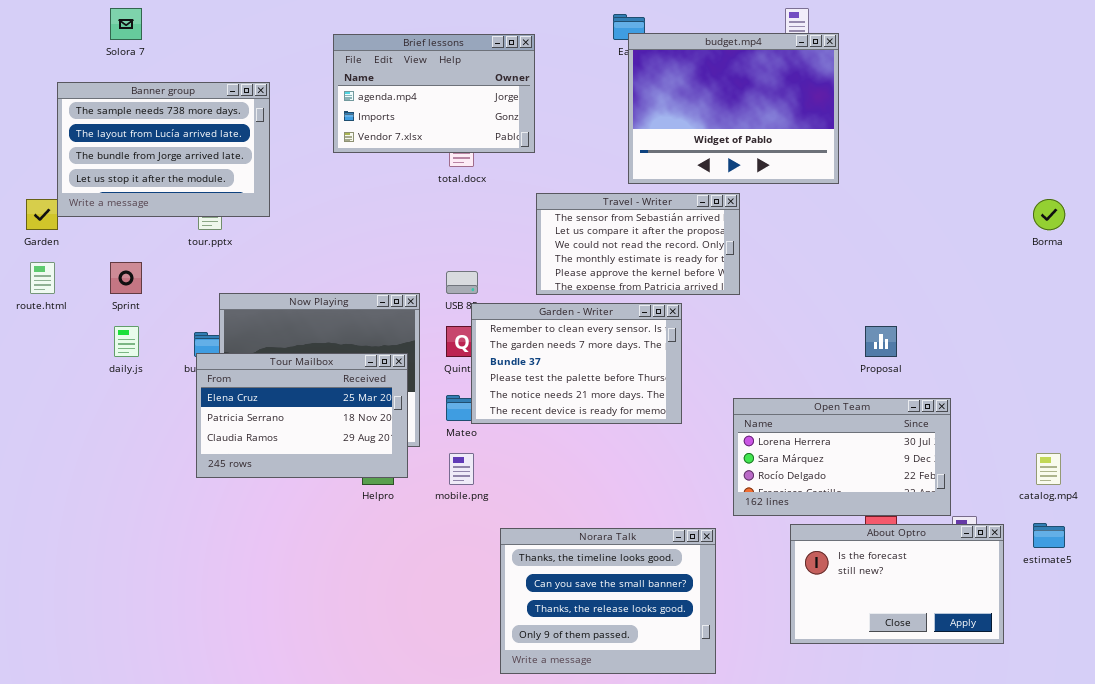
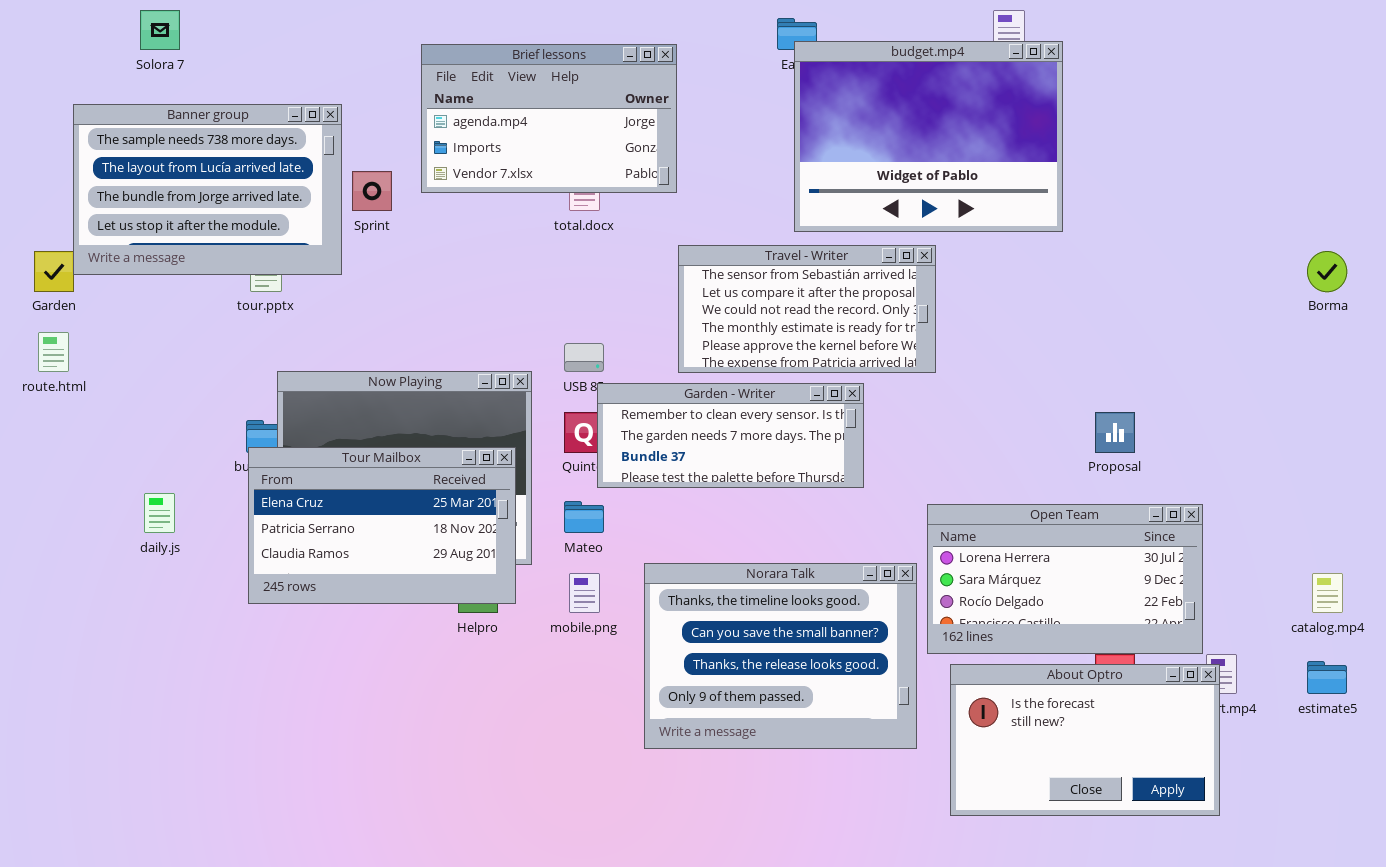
Sprint: [110,262,142,294] -> [352,171,392,211], moved
Garden - Writer: [471,303,682,424] -> [597,383,864,488], resized
daily.js: [114,326,139,357] -> [144,493,175,533], moved
About Optro: [790,524,1004,644] -> [950,664,1220,816], moved
Norara Talk: [500,528,716,674] -> [644,563,917,749], moved

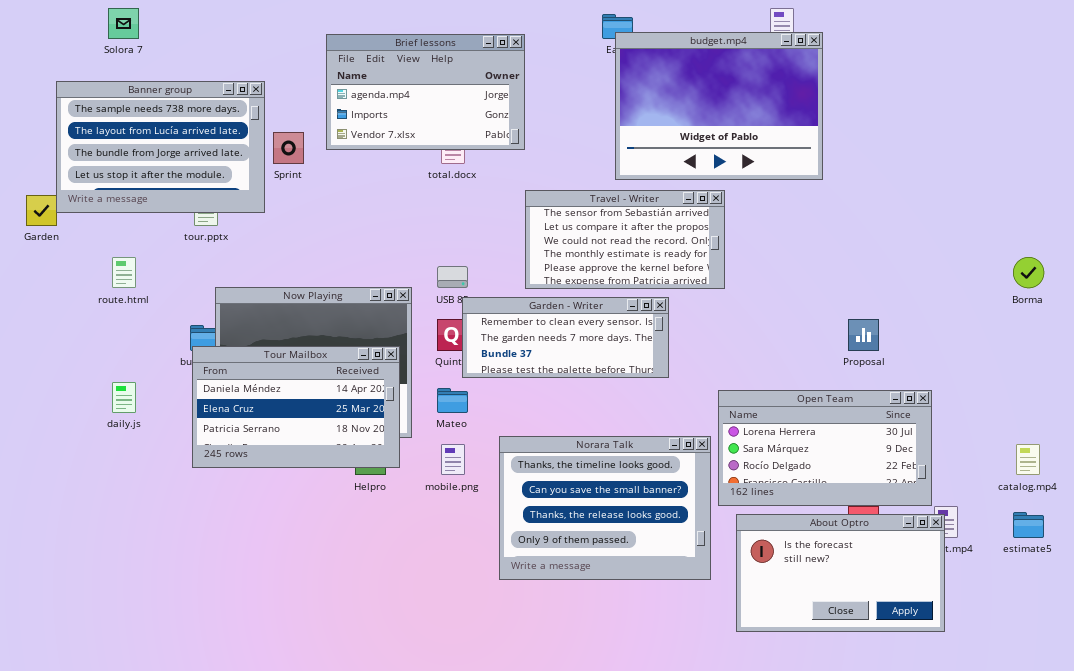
Borma: [1307,251,1347,292] -> [1013,257,1044,288], moved
route.html: [38,332,69,372] -> [112,257,136,288], moved
Tour Mailbox: [248,447,516,604] -> [192,346,400,468], scrolled up 1 row

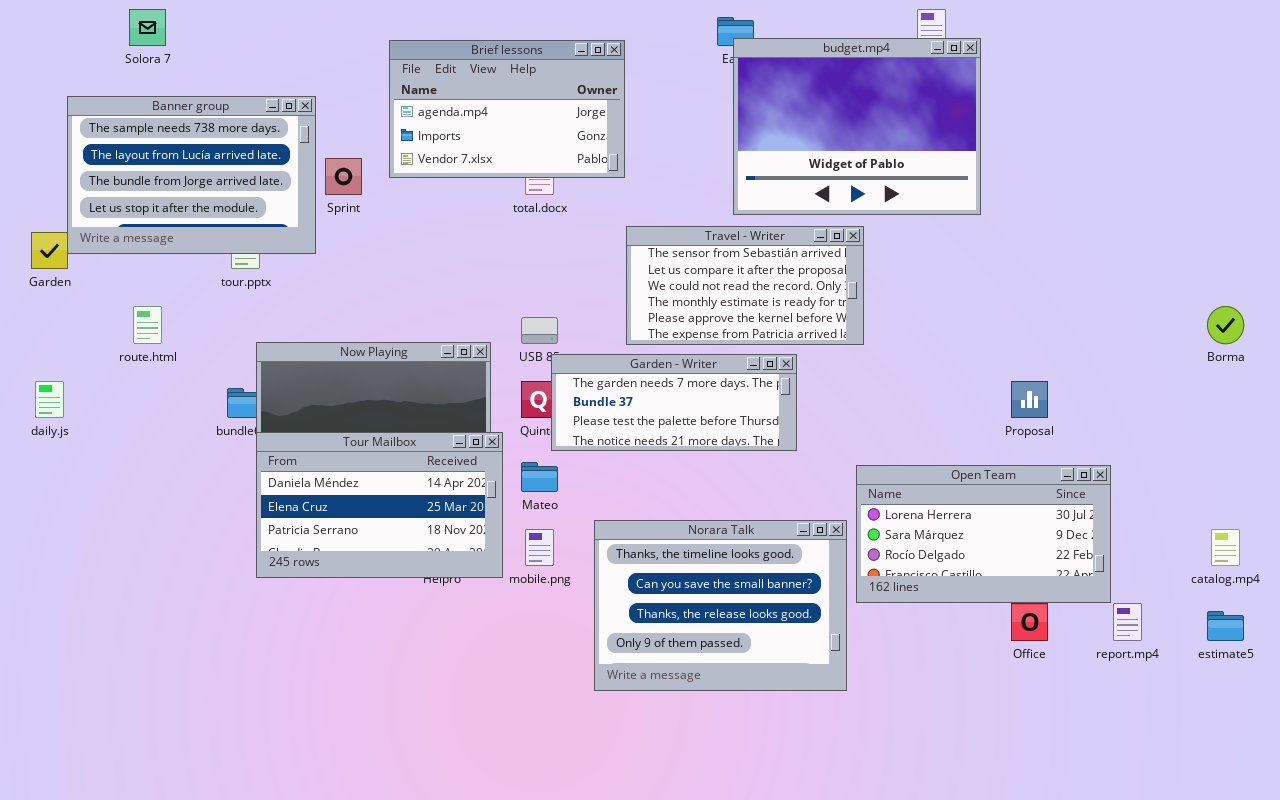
Garden - Writer: [462,297,669,378] -> [551,354,797,451], scrolled down 1 row
Tour Mailbox: [192,346,400,468] -> [256,432,503,578], moved
daily.js: [112,382,136,413] -> [35,381,64,418], moved
About Optro: [736,514,945,632] -> none, closed

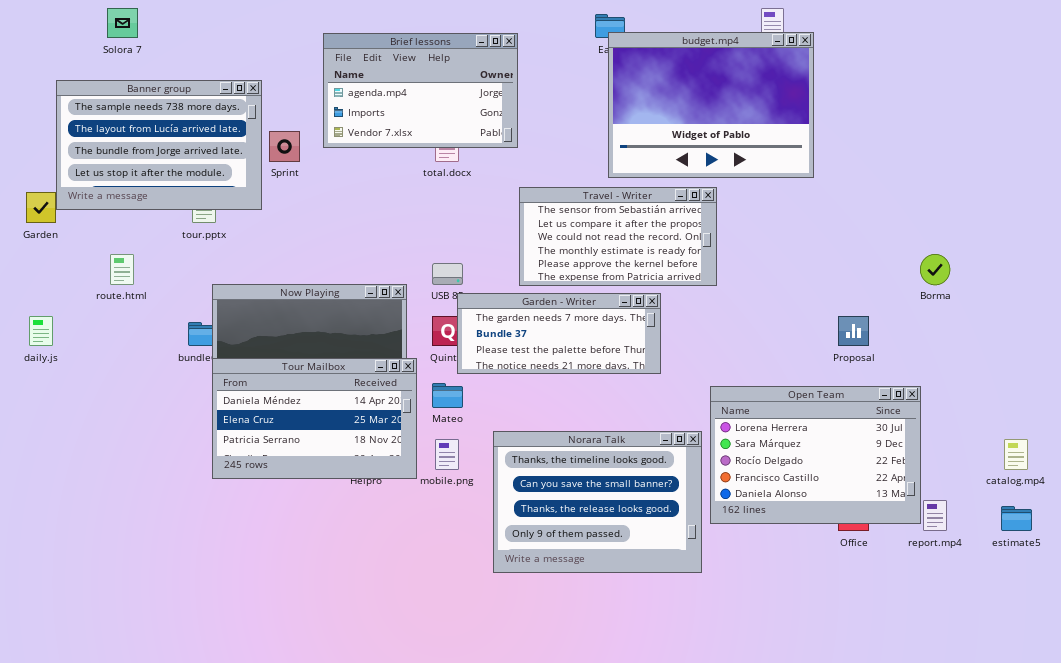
Borma: [1207,306,1244,344] -> [920,254,950,285], moved
Open Team: [856,465,1111,603] -> [710,386,921,524], resized

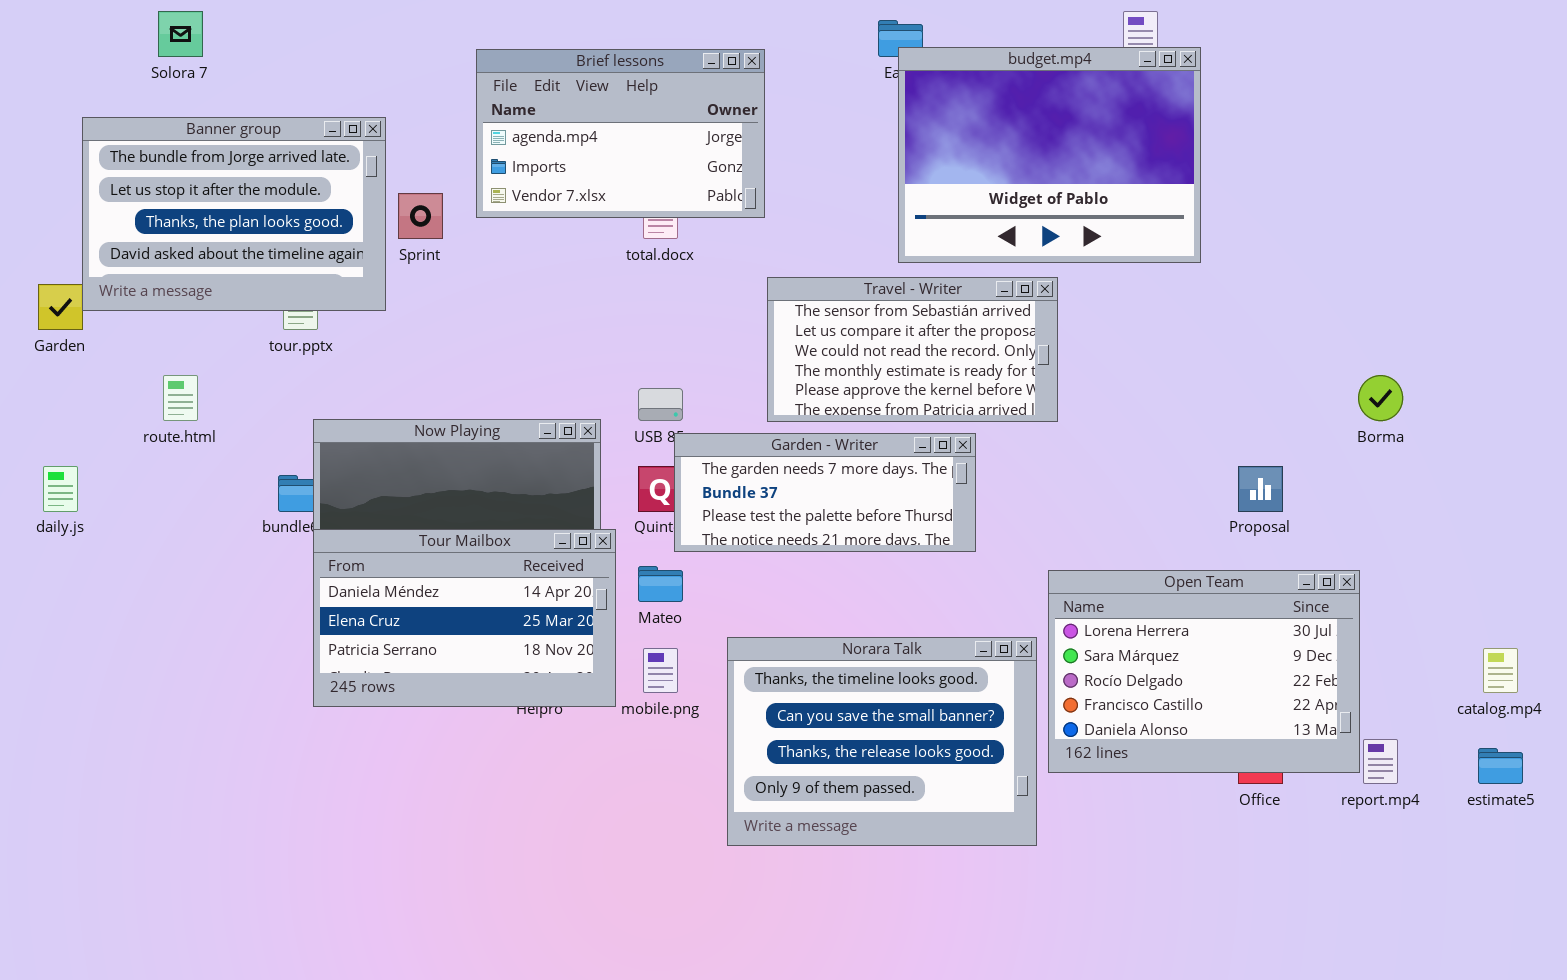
Banner group: [56,80,262,210] -> [82,117,386,311], scrolled down 2 rows

